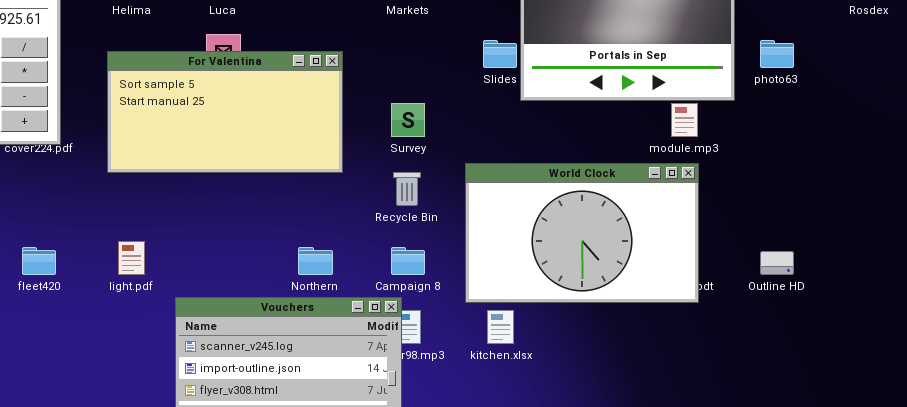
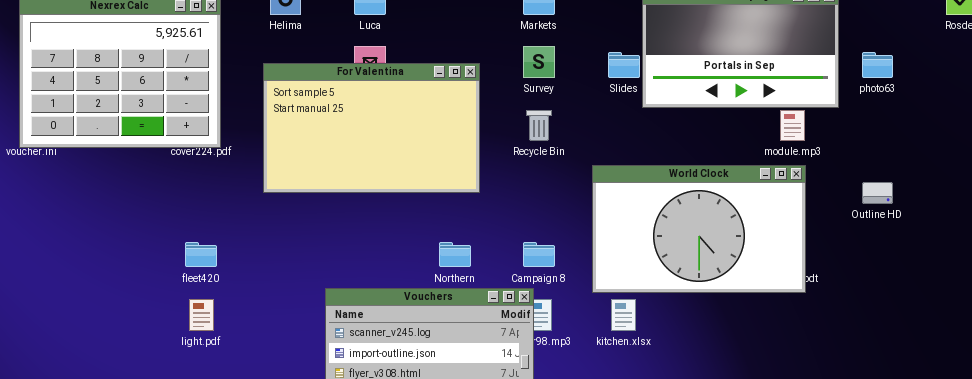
For Valentina: [107,51,343,173] -> [263,63,480,193], resized
Survey: [391,103,425,137] -> [523,46,555,78], moved
Recycle Bin: [393,172,421,206] -> [526,110,552,141], moved
light.pdf: [118,241,145,275] -> [189,299,214,331], moved
Outline HD: [760,251,794,275] -> [862,182,893,204], moved

